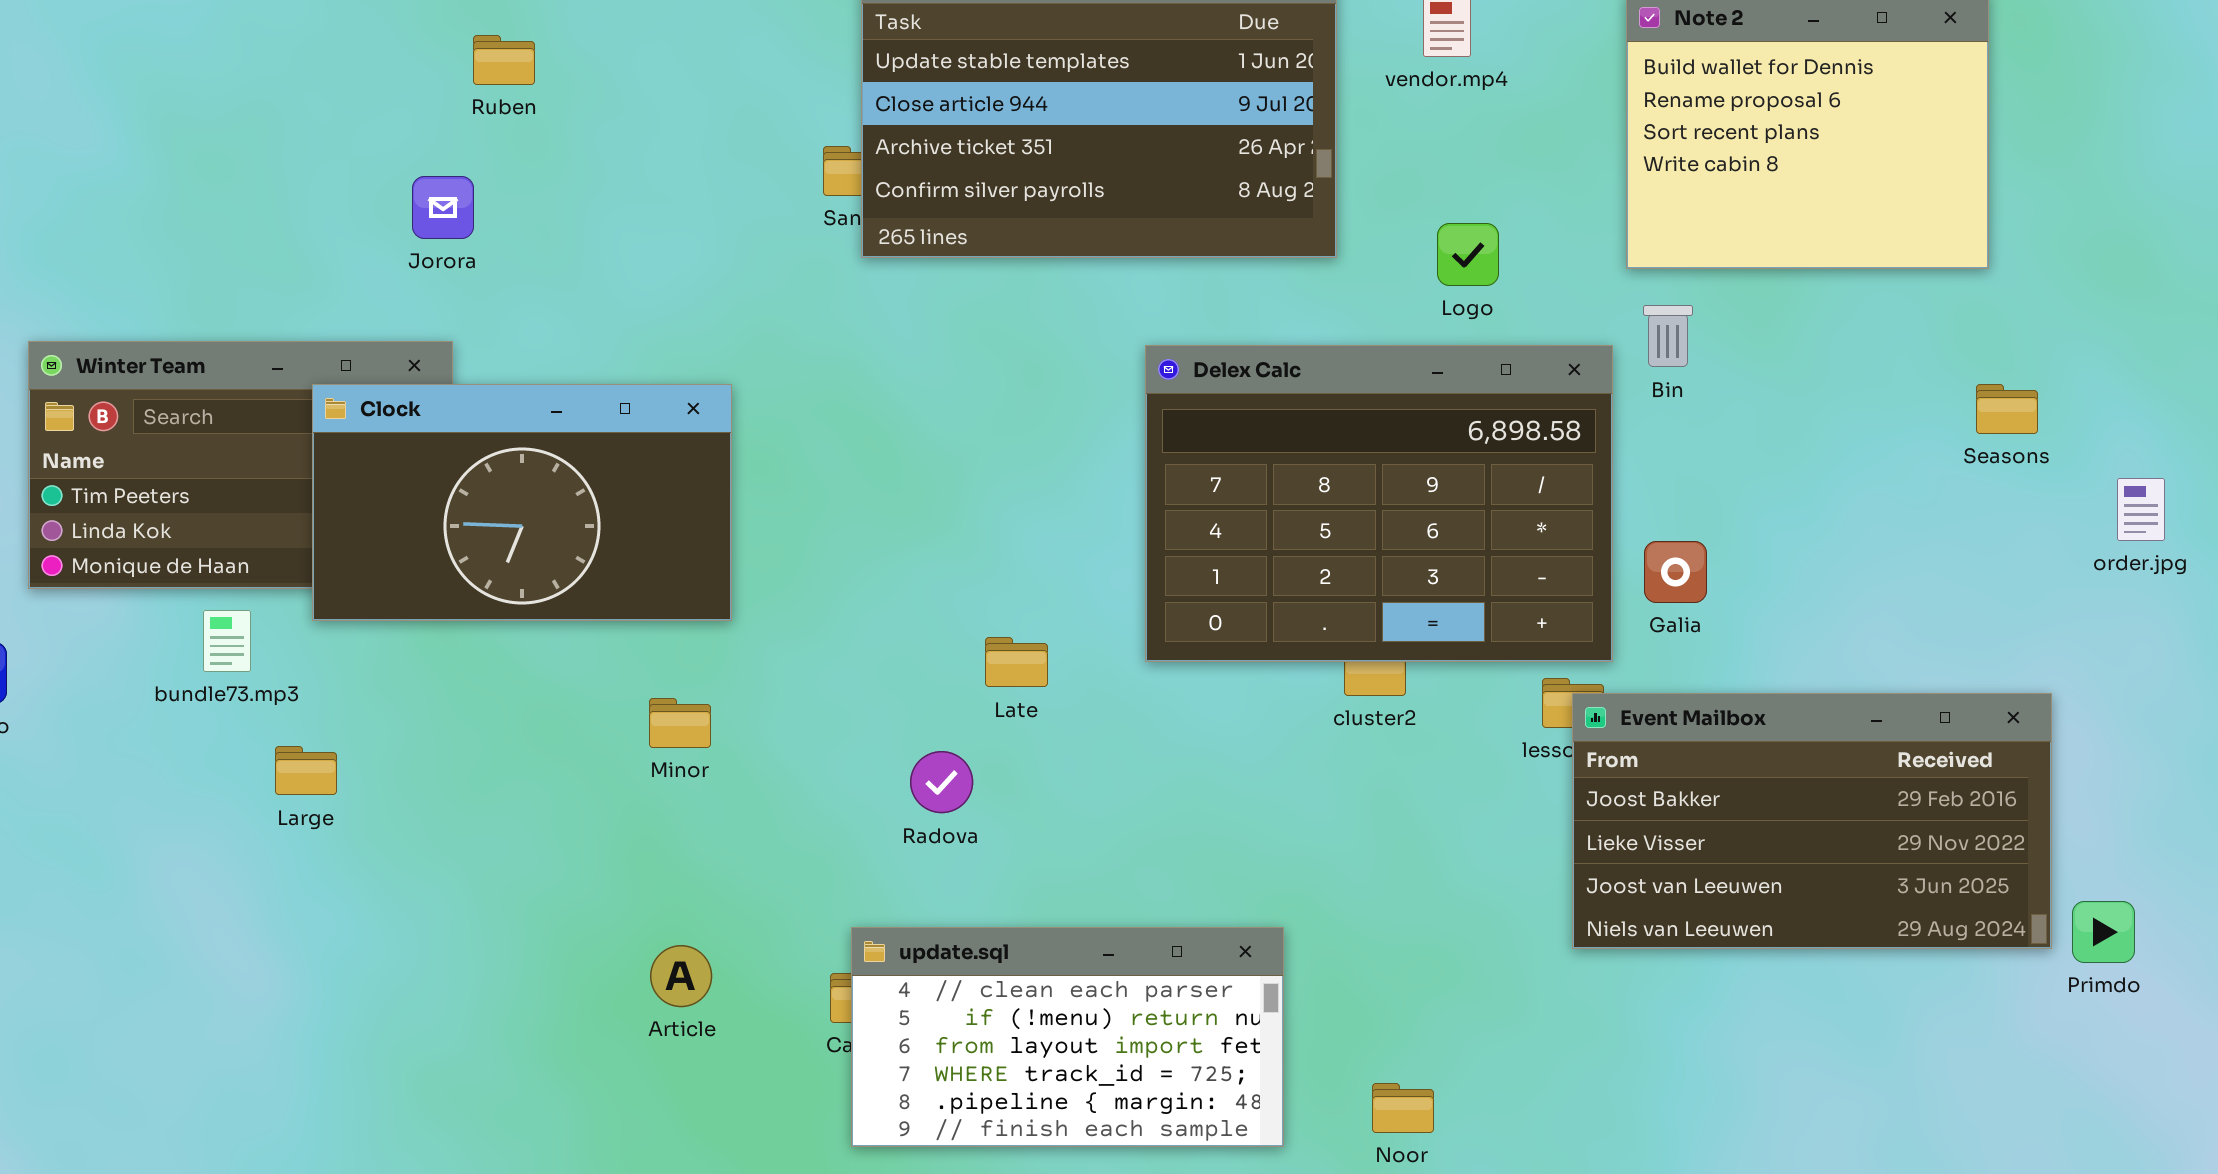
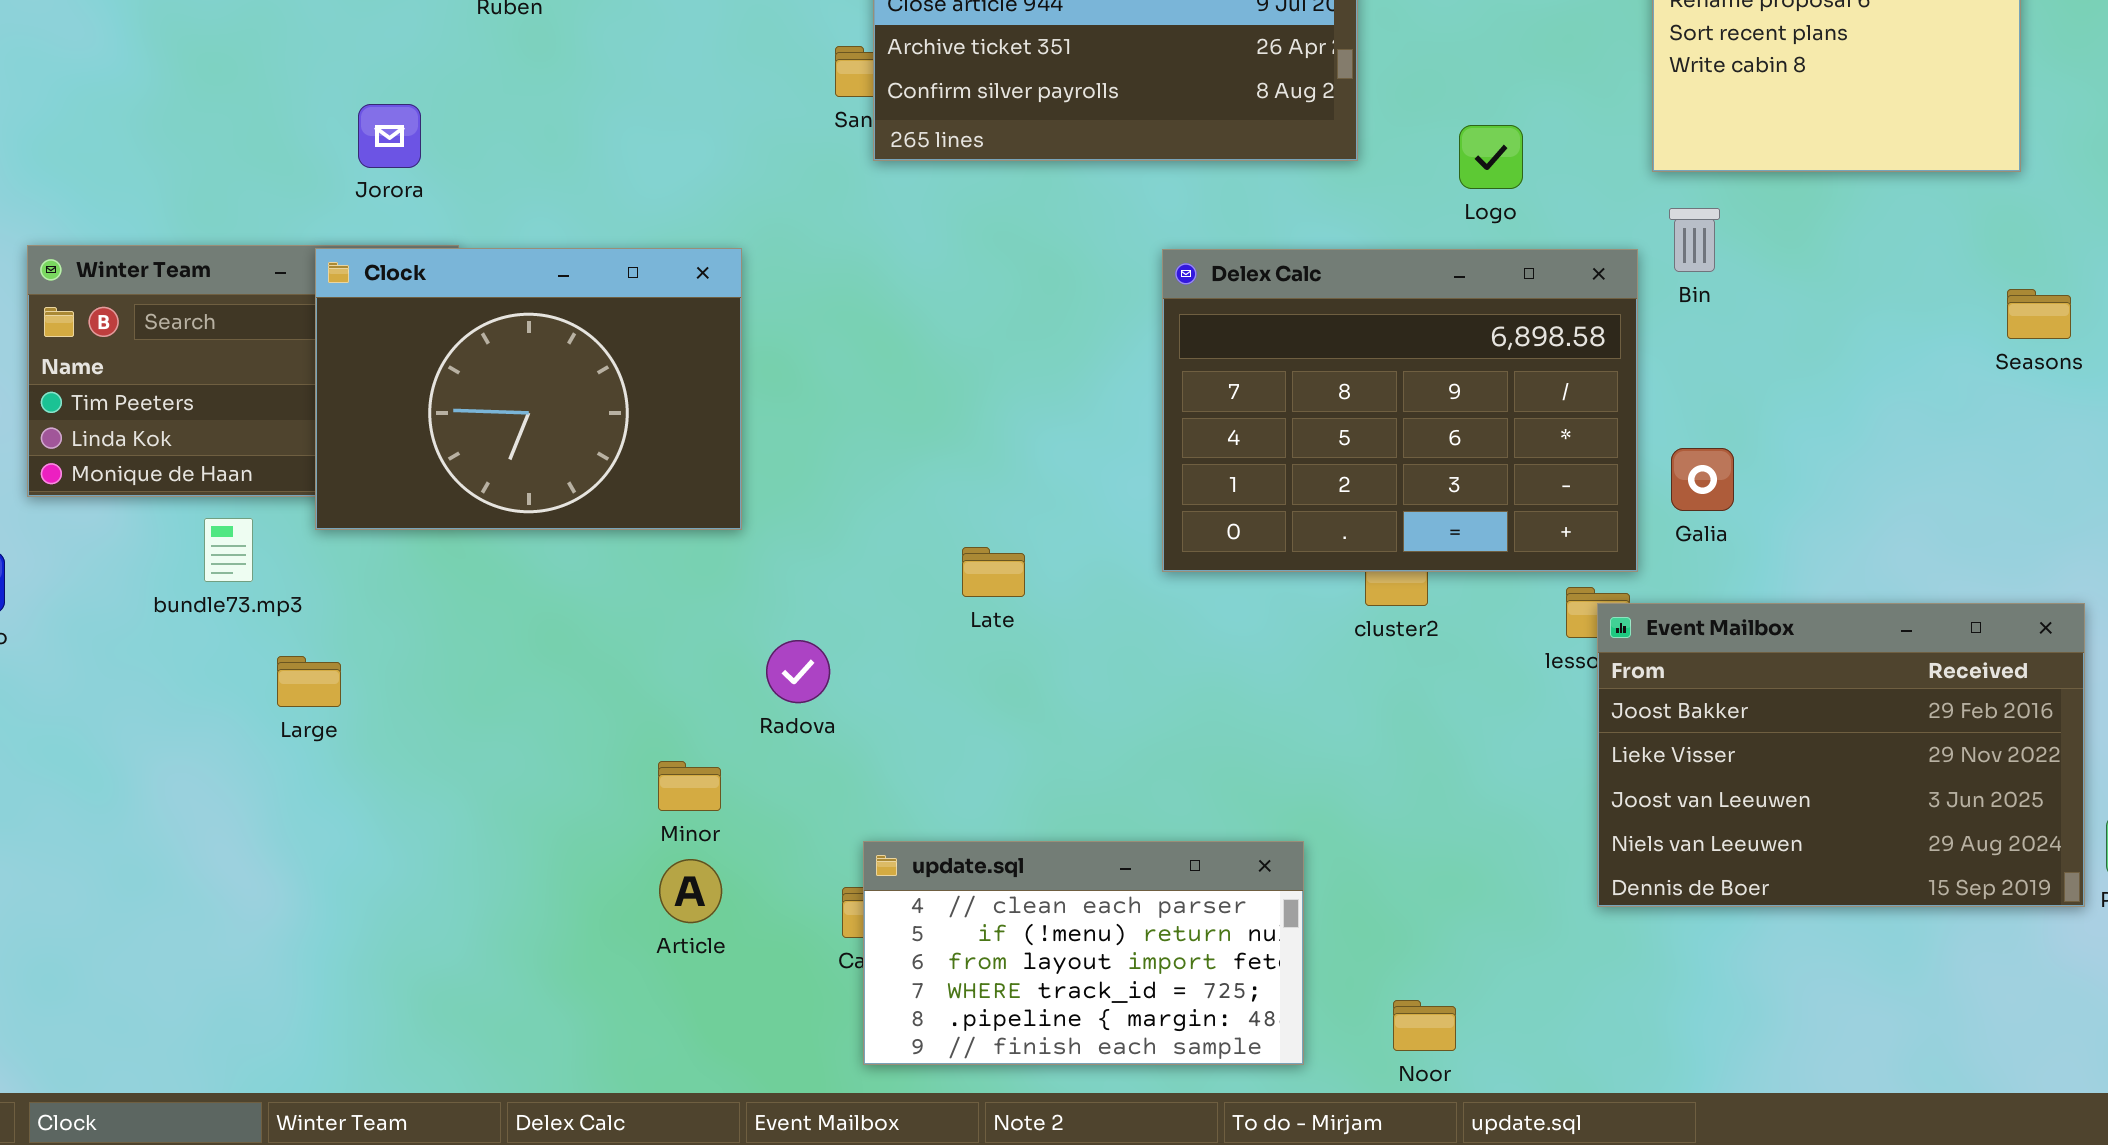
Jorora: [412,176,474,239] -> [358,104,421,168], moved
Clock: [312,384,732,621] -> [315,248,742,530], resized
Late: [985,637,1048,687] -> [962,547,1025,597], moved
Event Mailbox: [1572,693,2052,949] -> [1597,603,2085,907], resized
Minor: [649,698,711,748] -> [658,761,721,811], moved
Radova: [910,751,973,813] -> [766,640,830,703], moved

